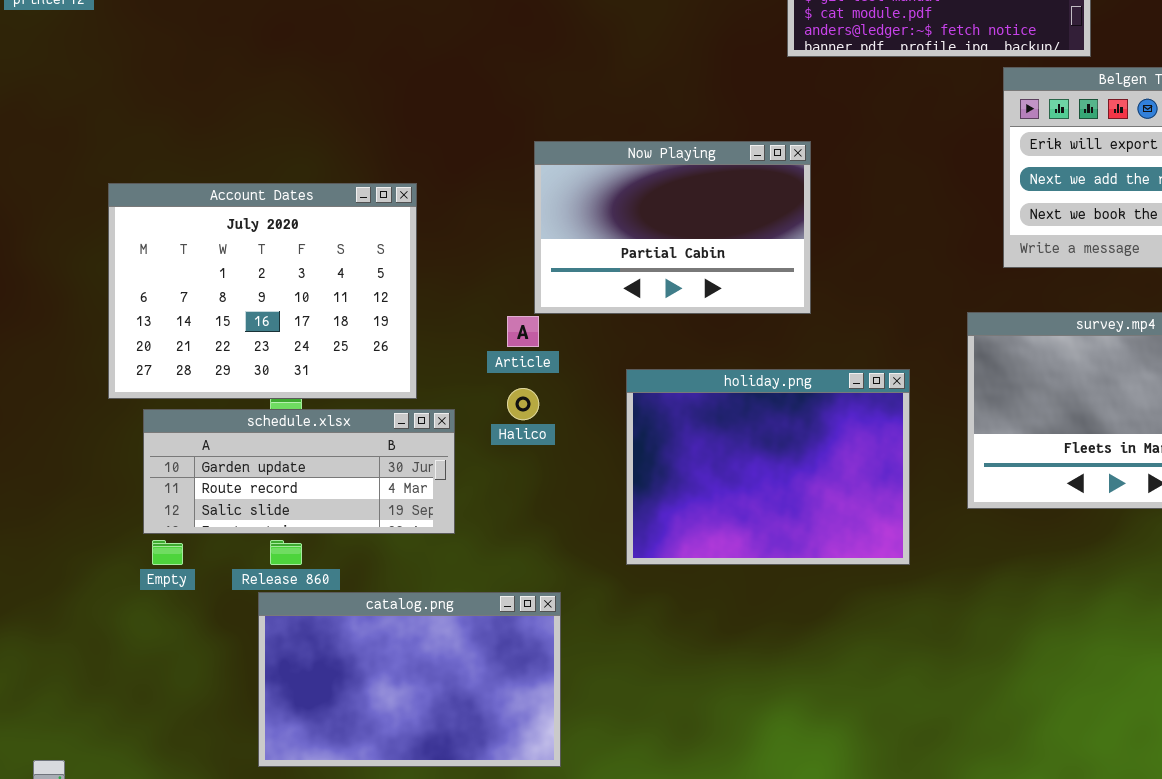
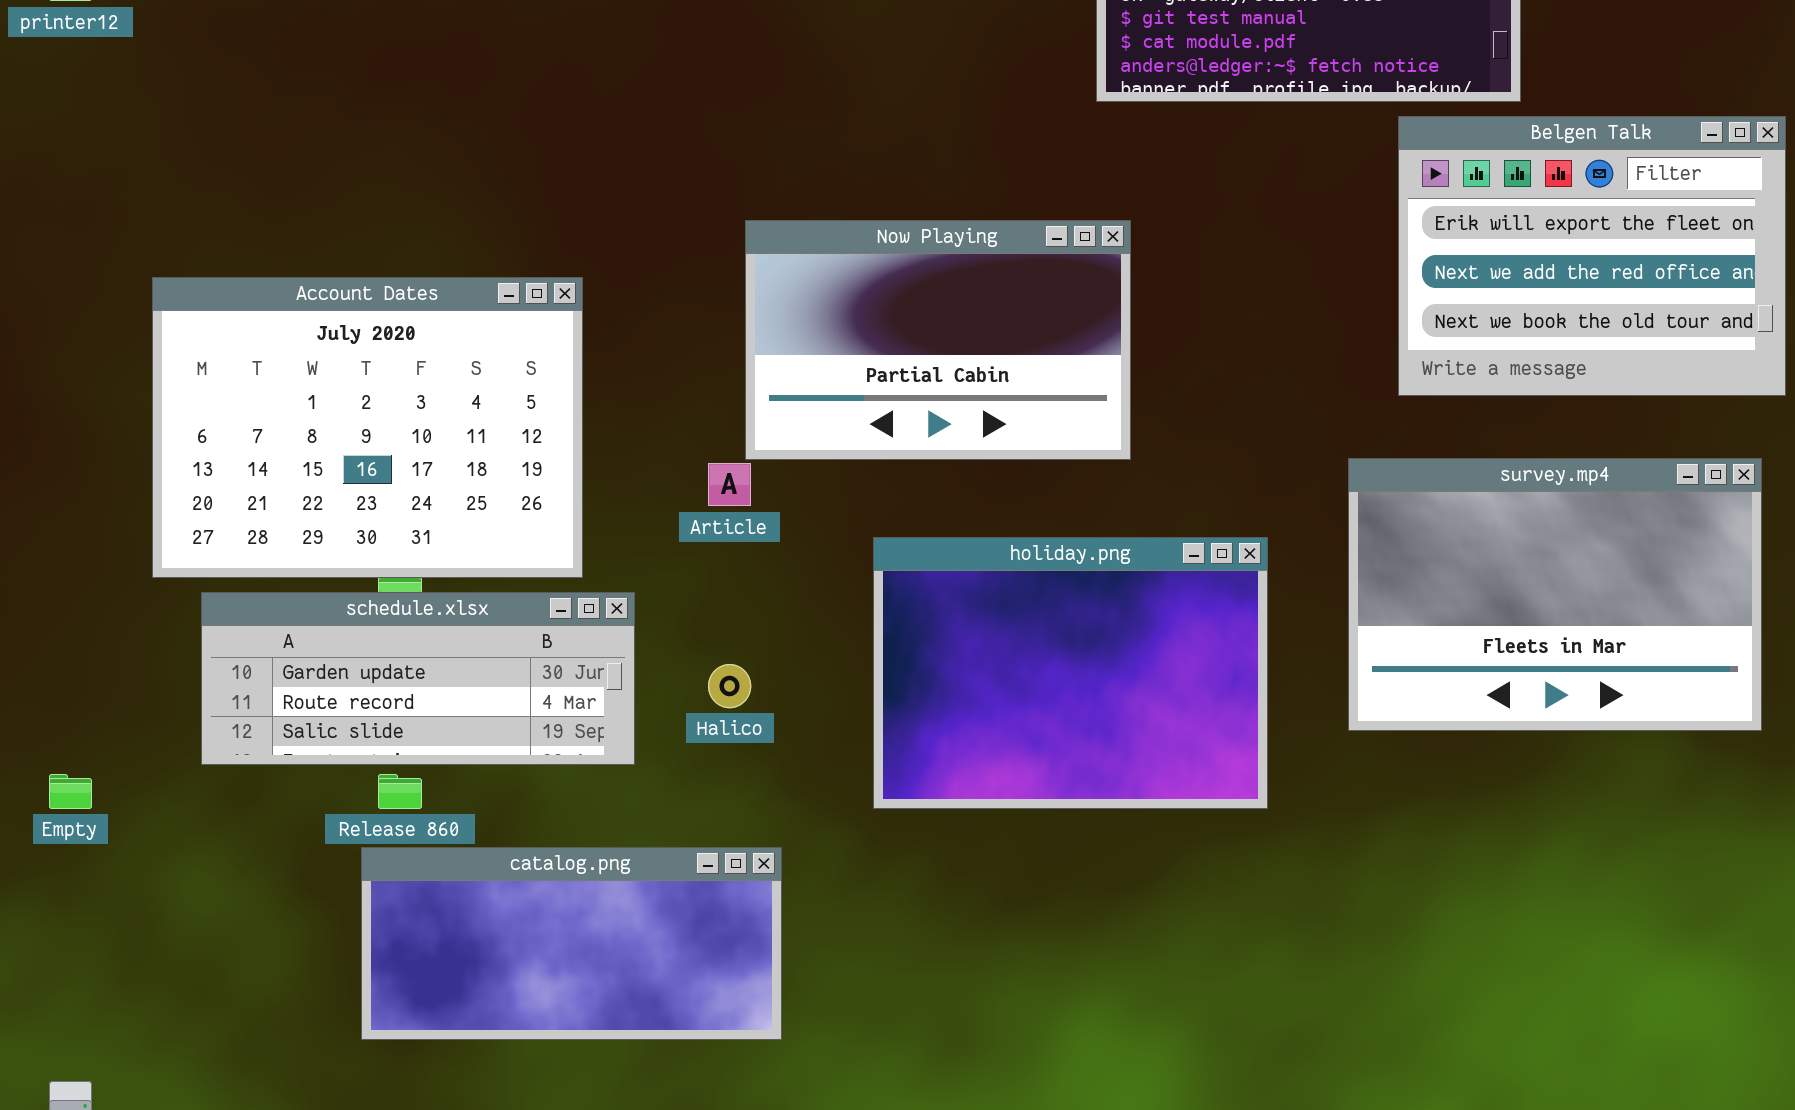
Halico: [507,388,539,420] -> [708,664,751,708], moved
Empty: [152,540,183,565] -> [49,774,92,809], moved
catalog.png: [258,592,561,767] -> [361,847,782,1040], resized

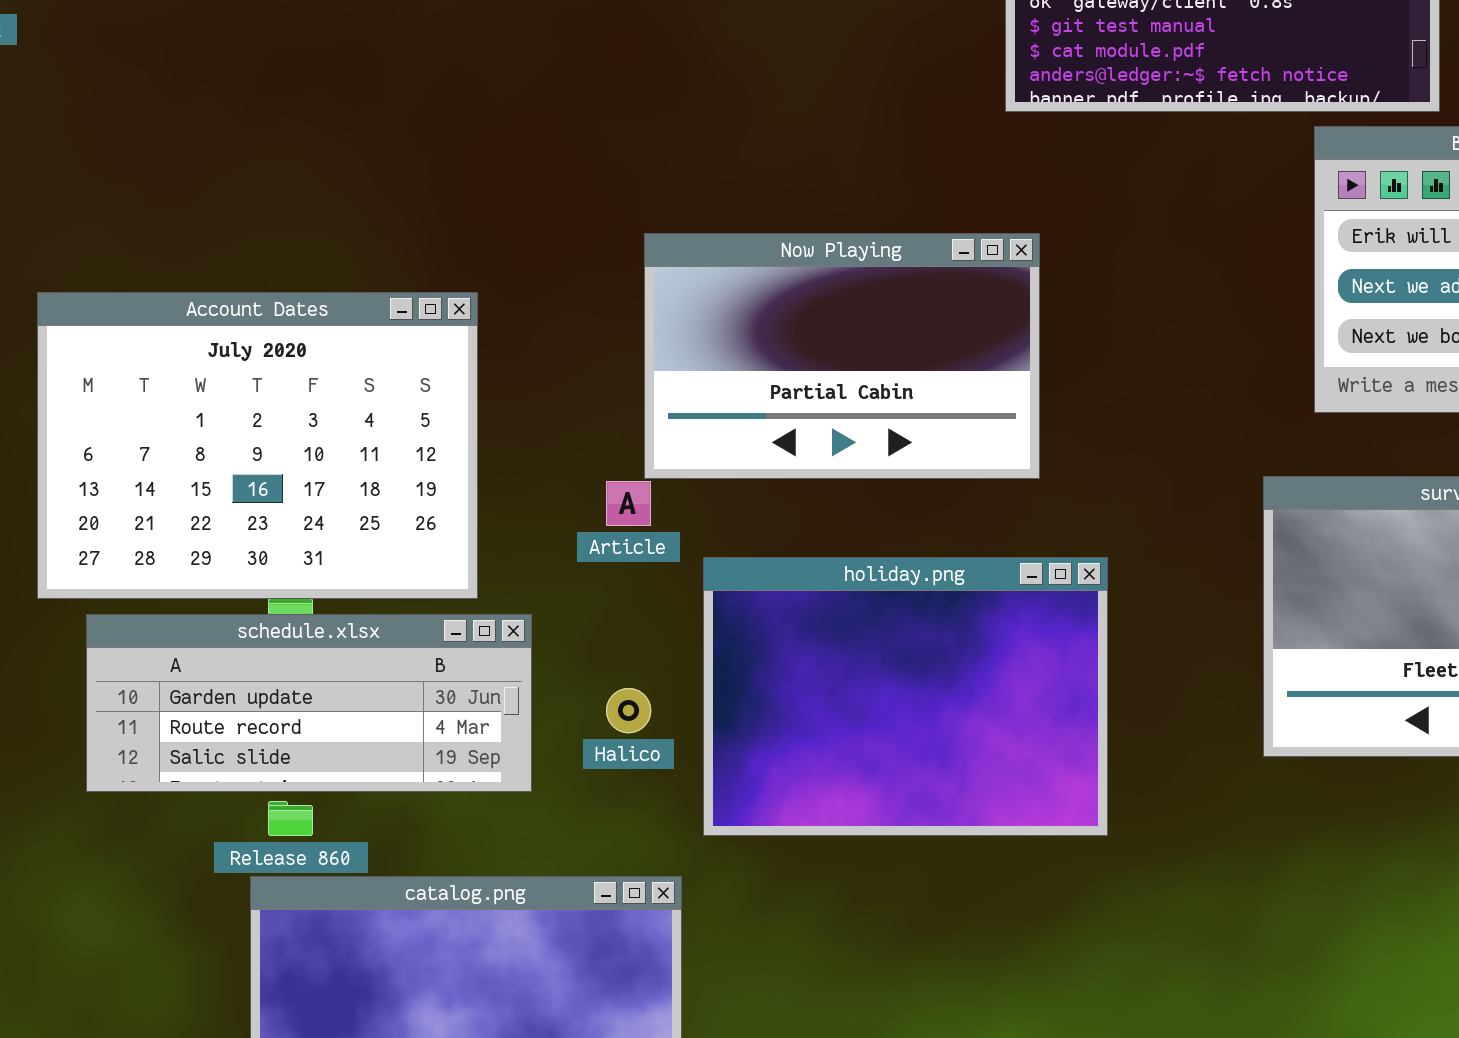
holiday.png: [873,537,1268,809] -> [703,557,1108,836], moved

